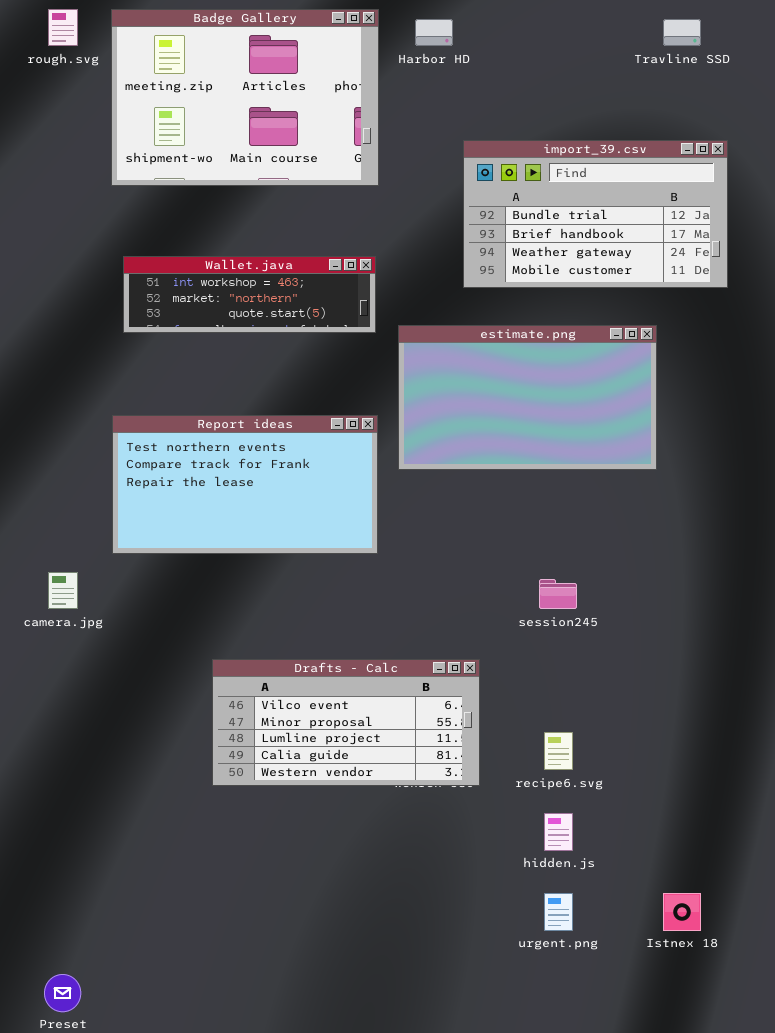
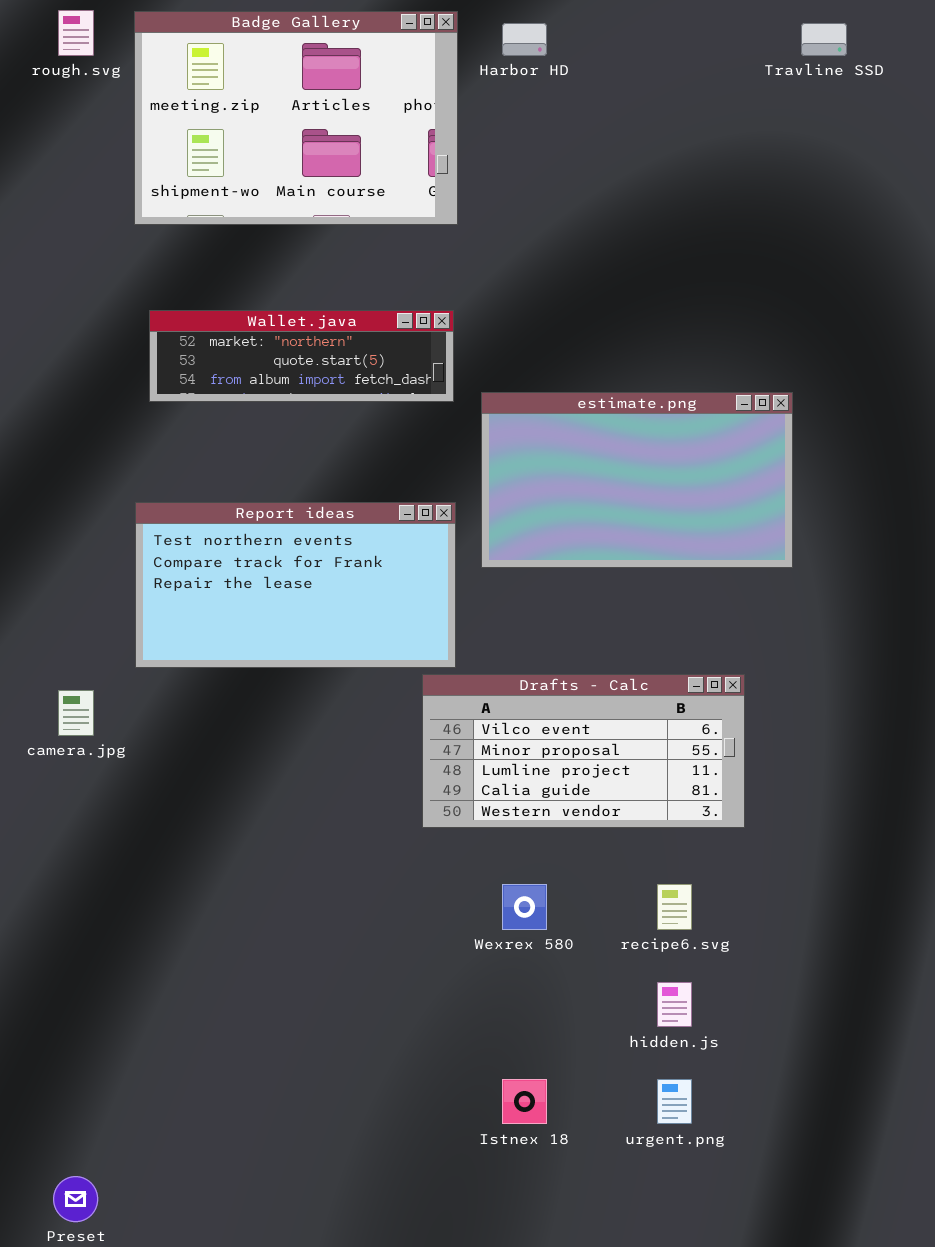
import_39.csv: [463,140,728,288] -> none, closed
Wallet.java: [123,256,376,333] -> [149,310,454,402], scrolled down 1 row
Drafts - Calc: [212,659,480,786] -> [422,674,745,828], moved
Istnex 18: [663,893,701,931] -> [502,1079,547,1124], moved

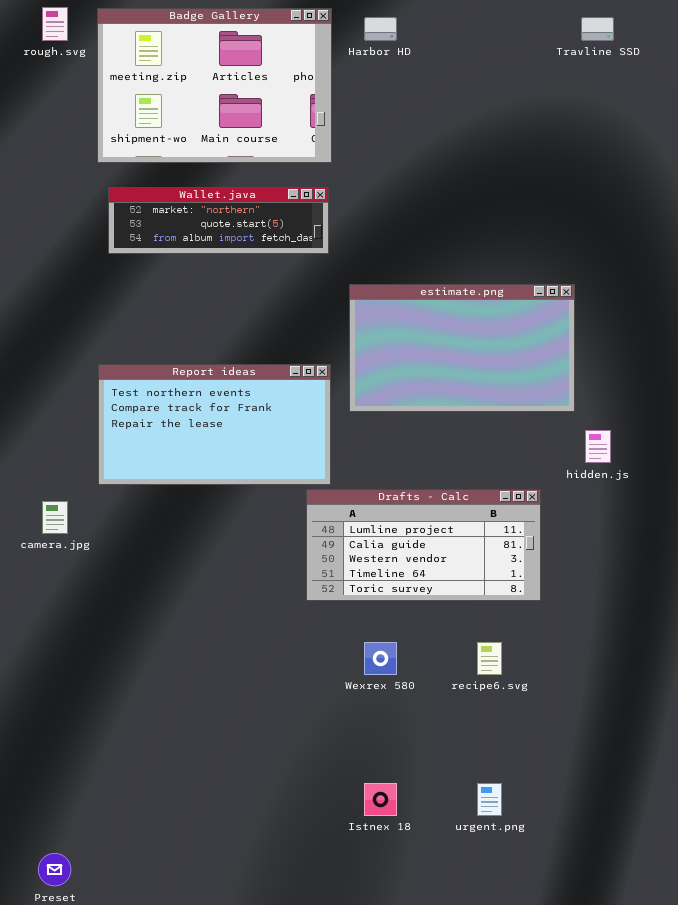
Wallet.java: [149,310,454,402] -> [108,187,329,254], moved
Drafts - Calc: [422,674,745,828] -> [306,489,541,601], scrolled down 2 rows
hidden.js: [657,982,692,1027] -> [585,430,611,463], moved

